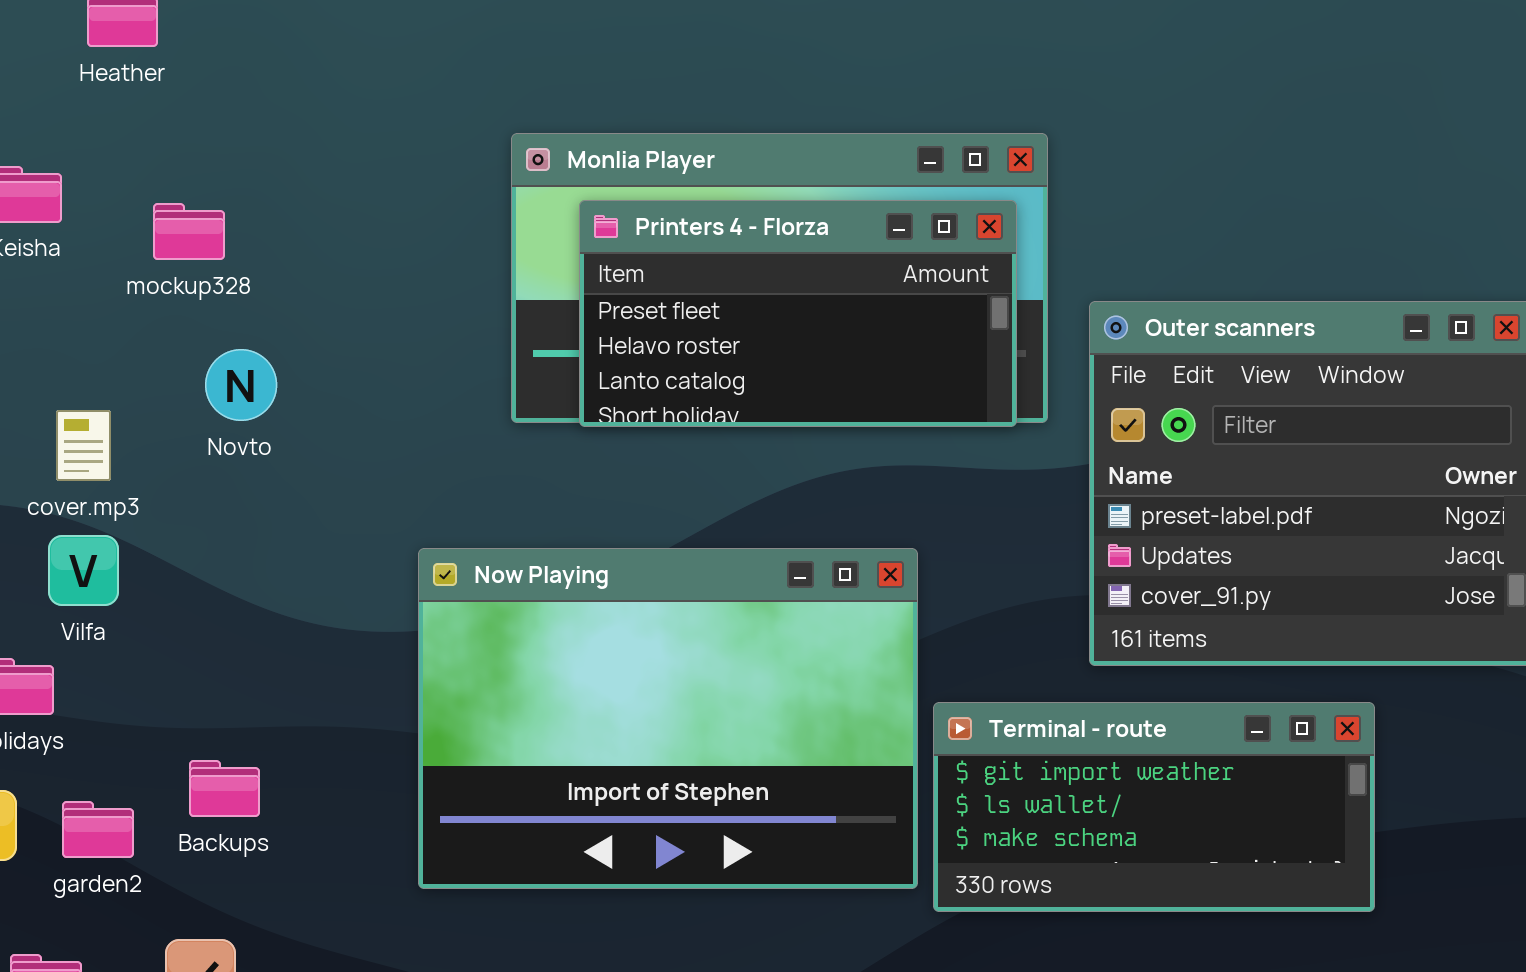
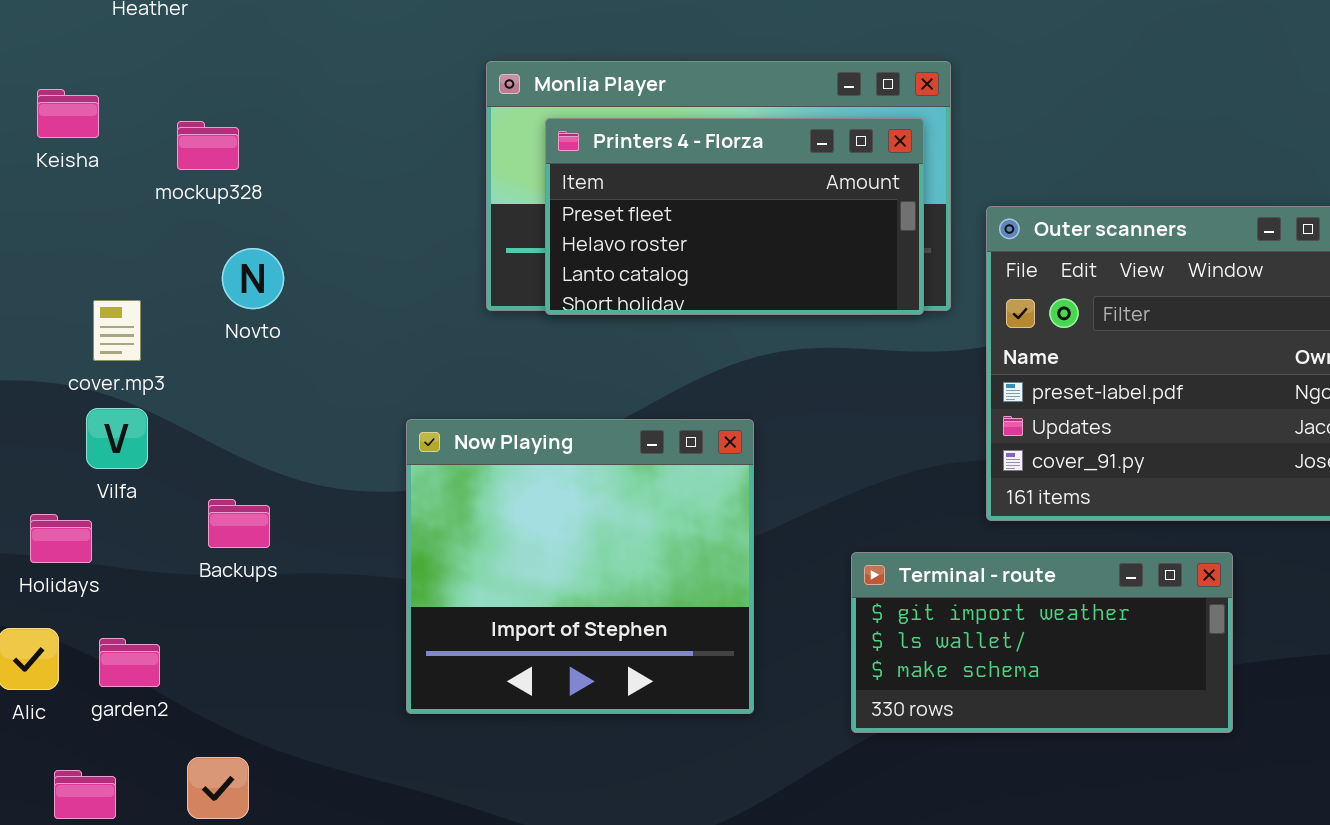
Now Playing: [418,548,918,889] -> [406,419,754,714], resized
Backups: [189,760,260,817] -> [208,499,270,548], moved

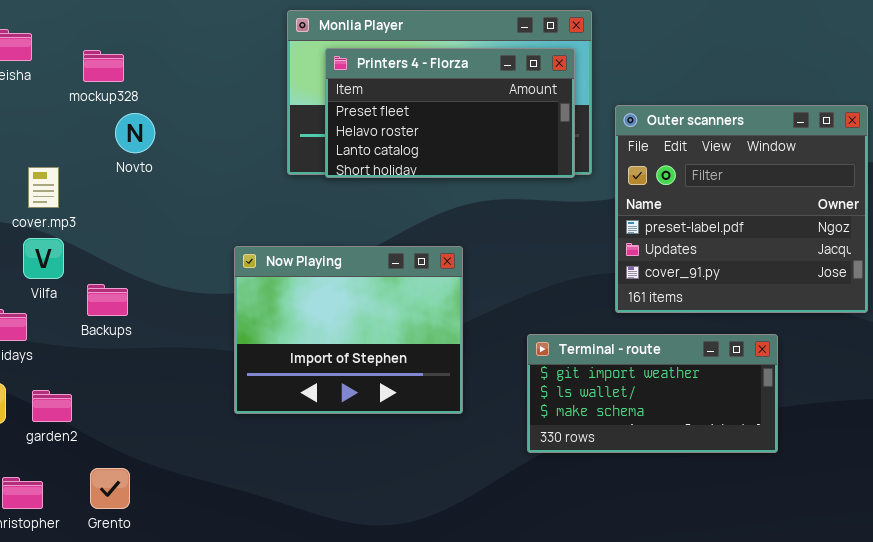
Novto: [222,248,284,309] -> [115,113,155,153], moved
Now Playing: [406,419,754,714] -> [234,246,463,414], resized
Backups: [208,499,270,548] -> [87,284,128,316], moved

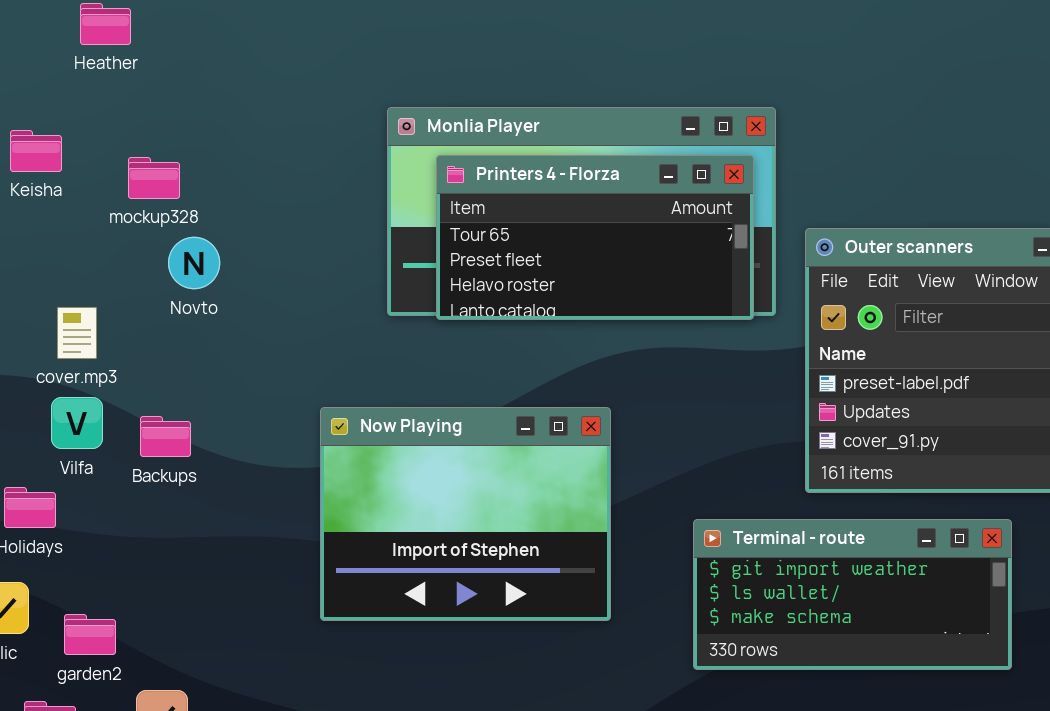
Printers 4 - Florza: [325,48,575,178] -> [436,155,754,320], scrolled up 1 row
Backups: [87,284,128,316] -> [140,416,191,457], moved
garden2: [32,390,72,422] -> [64,614,116,655], moved

